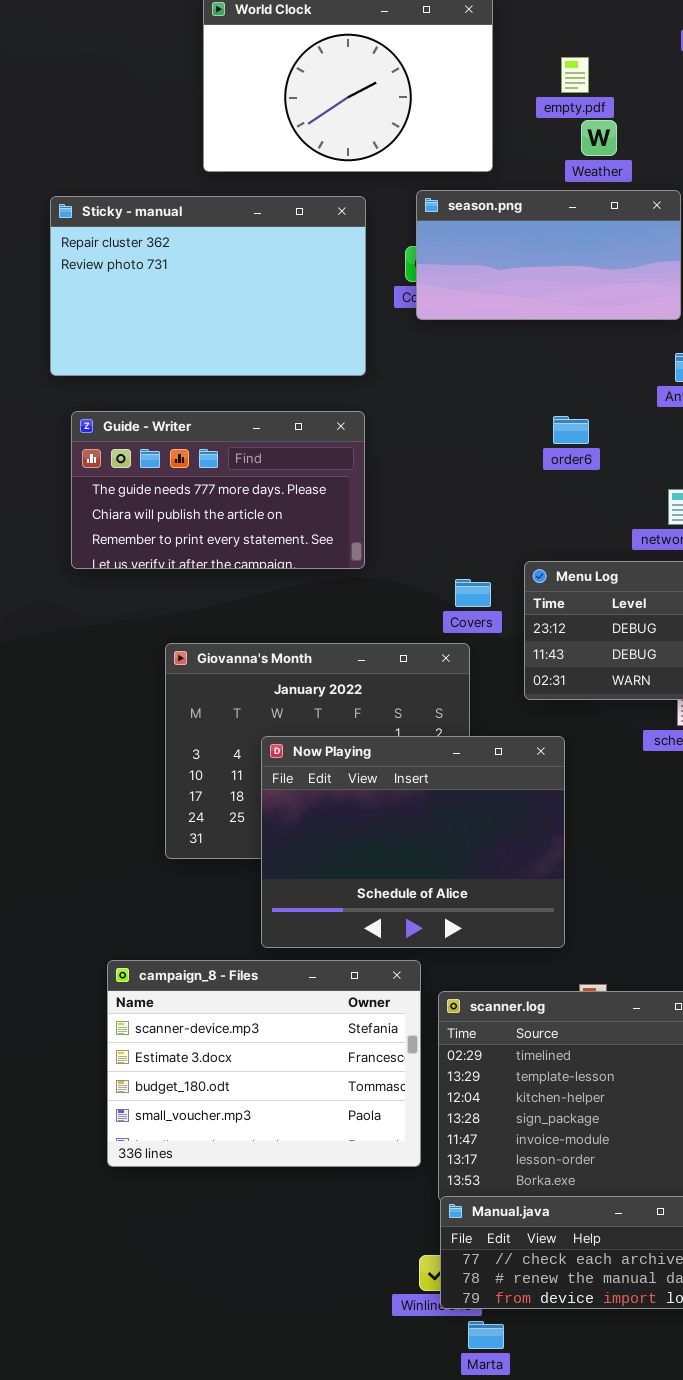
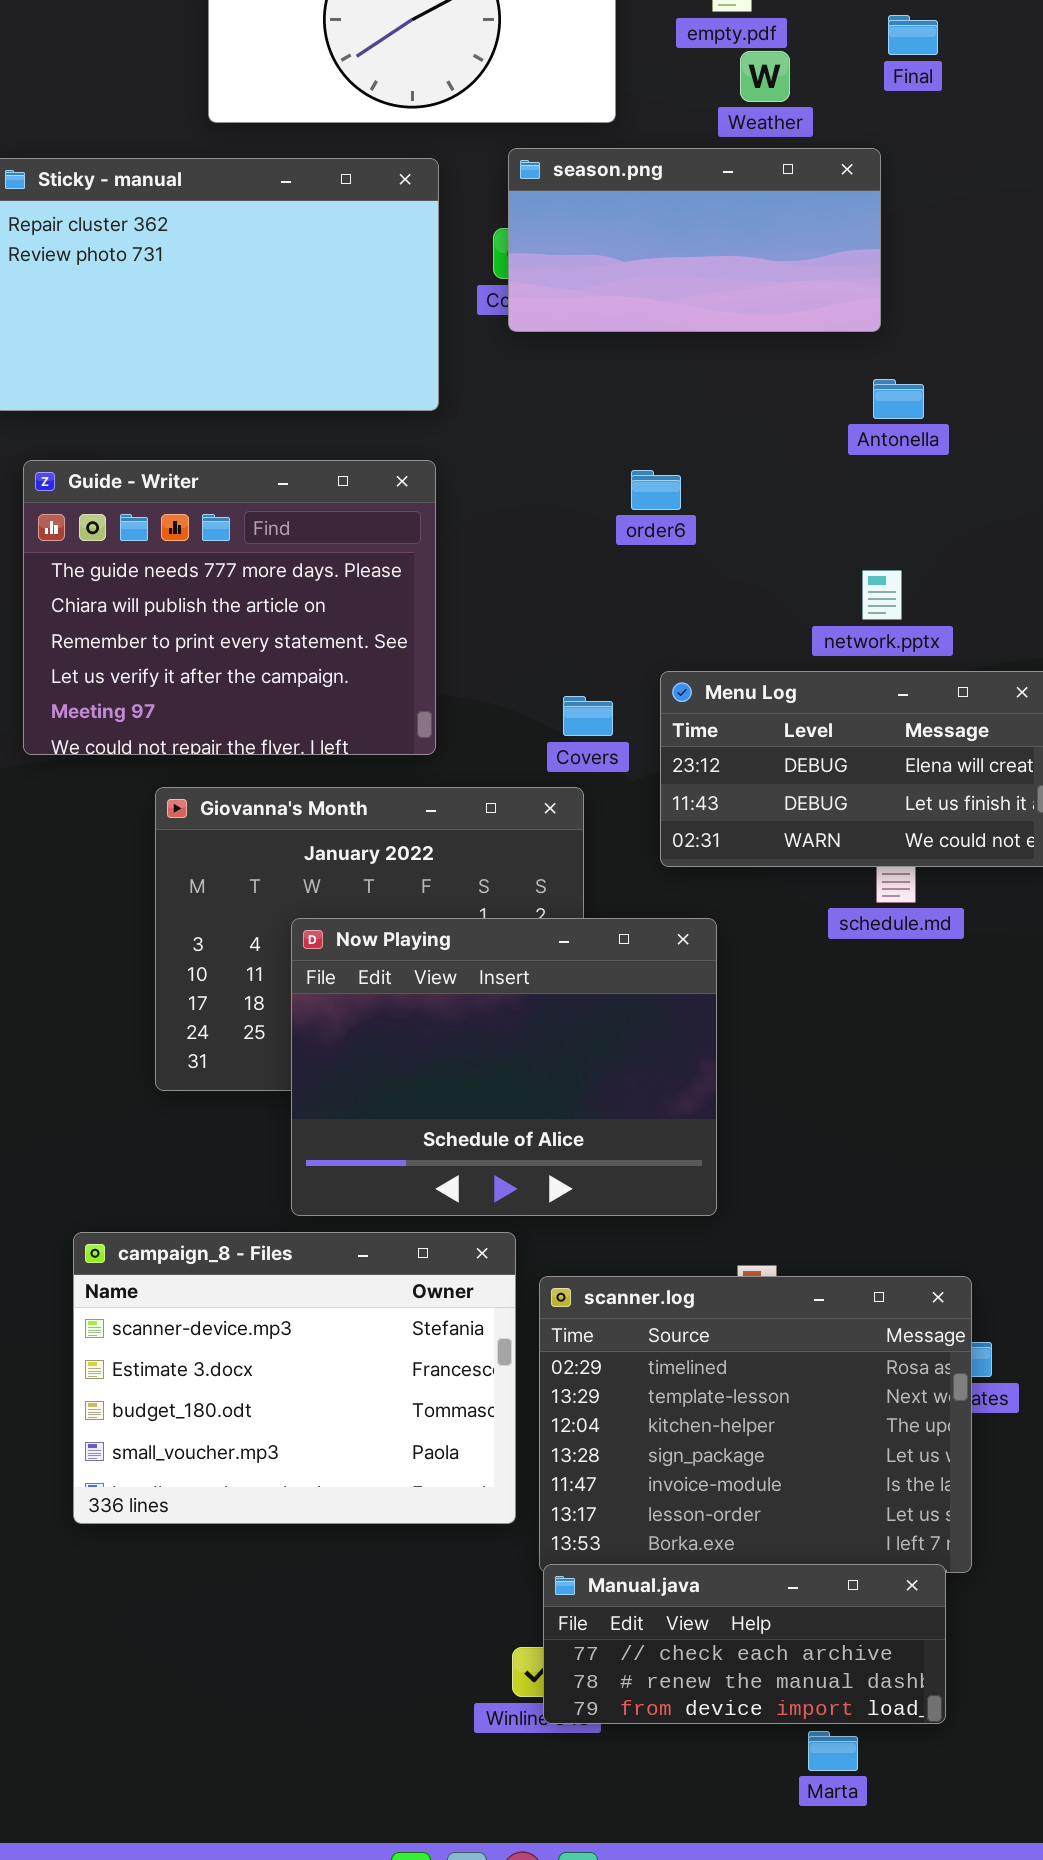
Guide - Writer: [71,411,365,569] -> [23,460,436,755], resized
order6: [553,416,589,444] -> [631,470,681,510], moved
Marta: [468,1321,504,1349] -> [808,1731,858,1771], moved

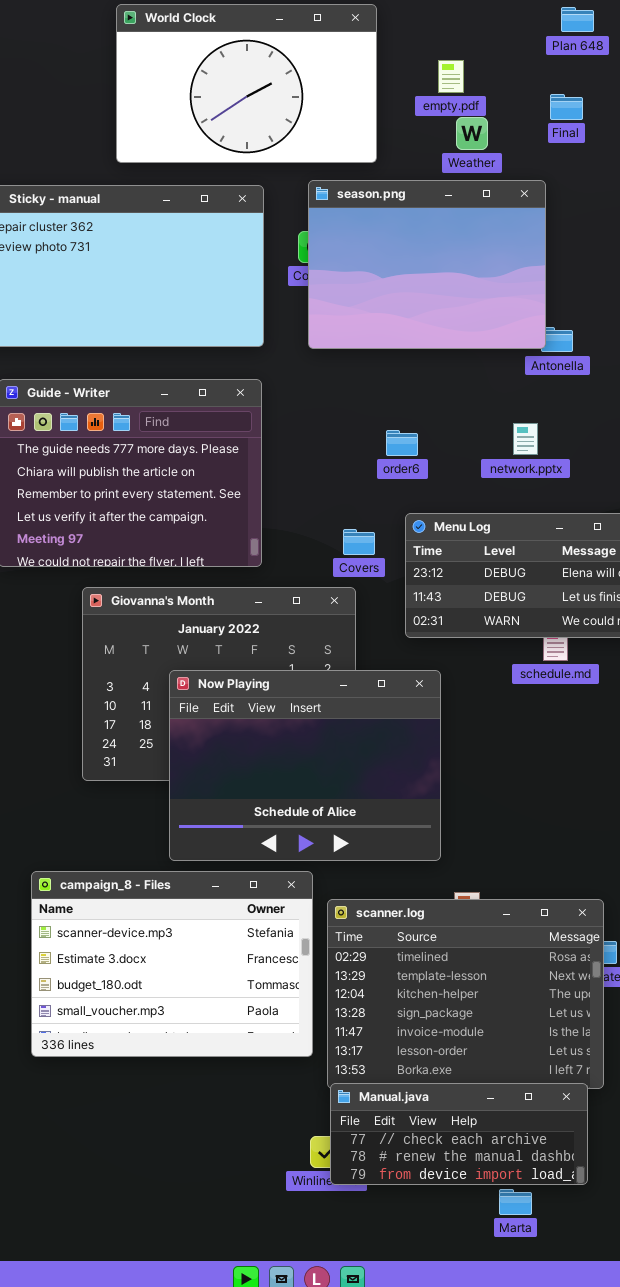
season.png: [508,148,881,332] -> [308,180,546,349], resized
order6: [631,470,681,510] -> [386,430,418,456], moved
network.pptx: [862,570,902,620] -> [513,423,538,455], moved

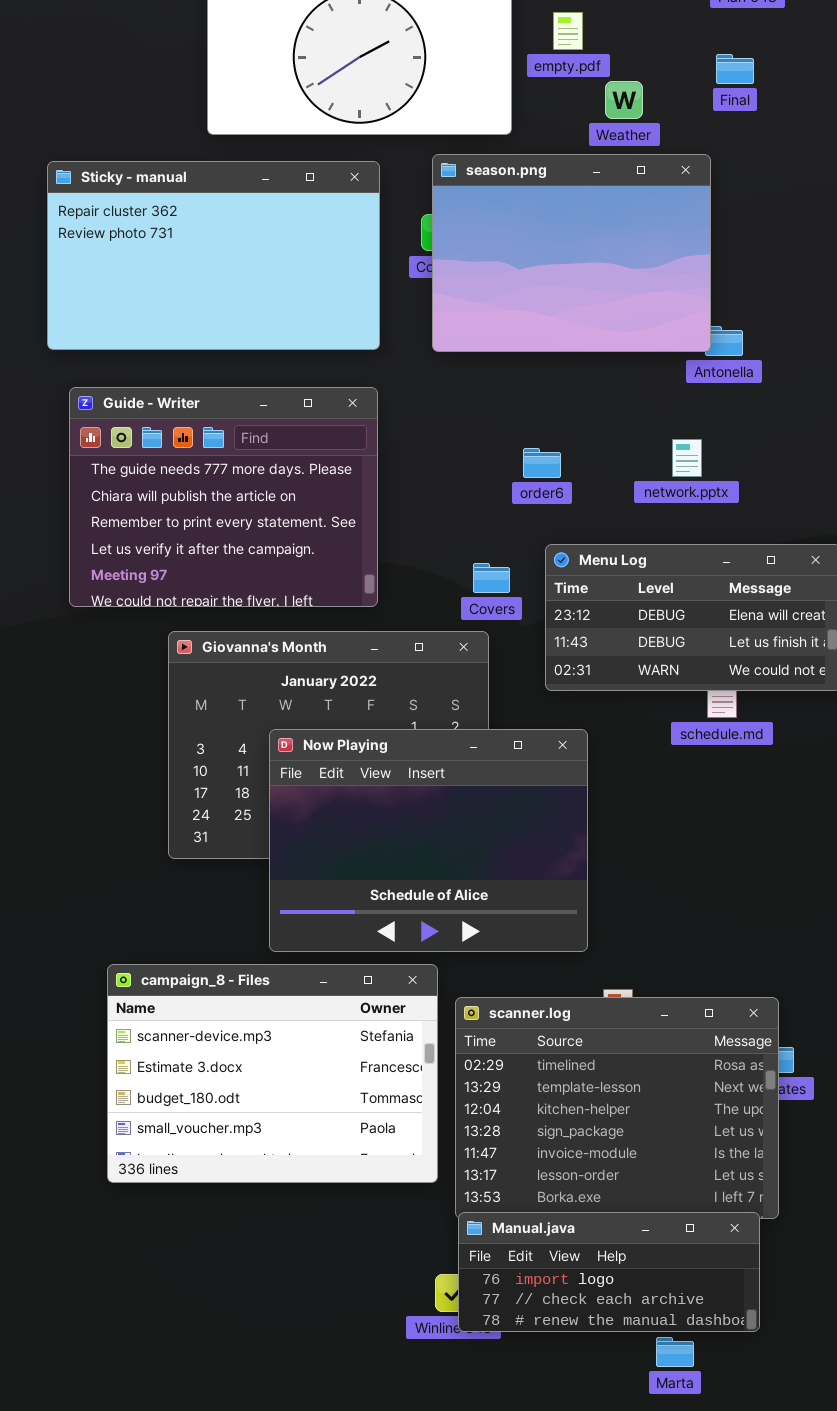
empty.pdf: [438,60,464,93] -> [553,12,583,50], moved
Manual.java: [330,1083,588,1185] -> [458,1212,760,1332], scrolled up 1 row

